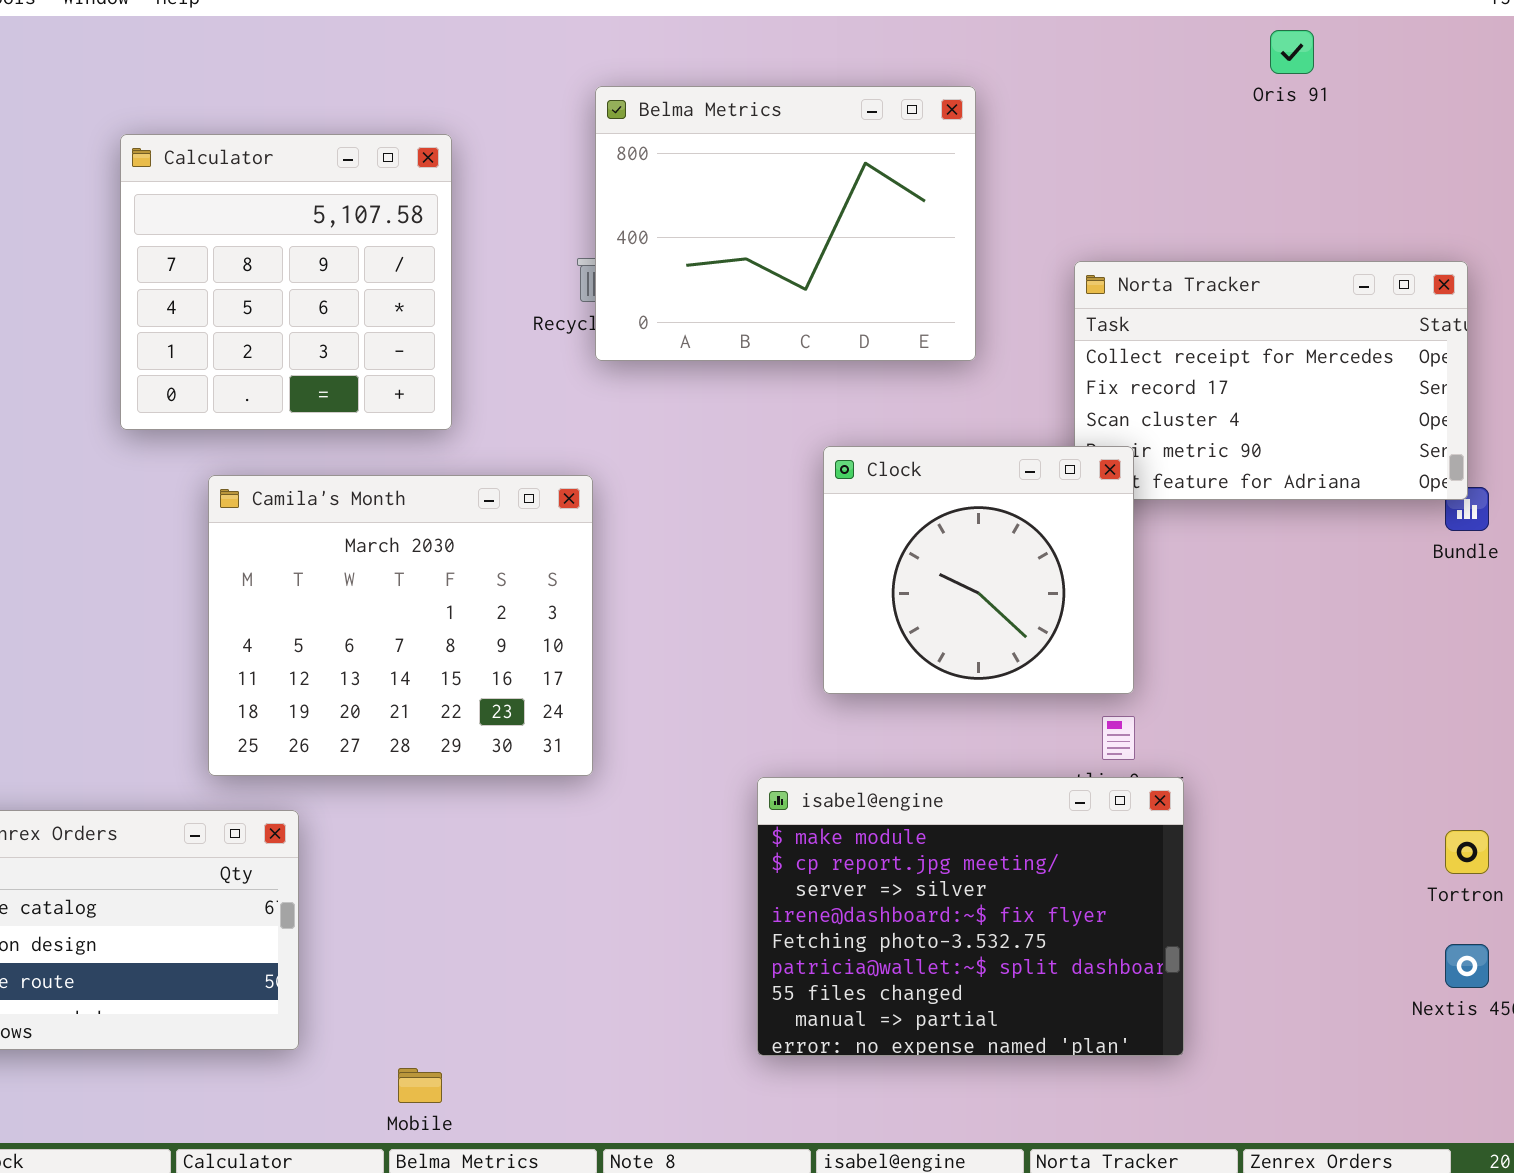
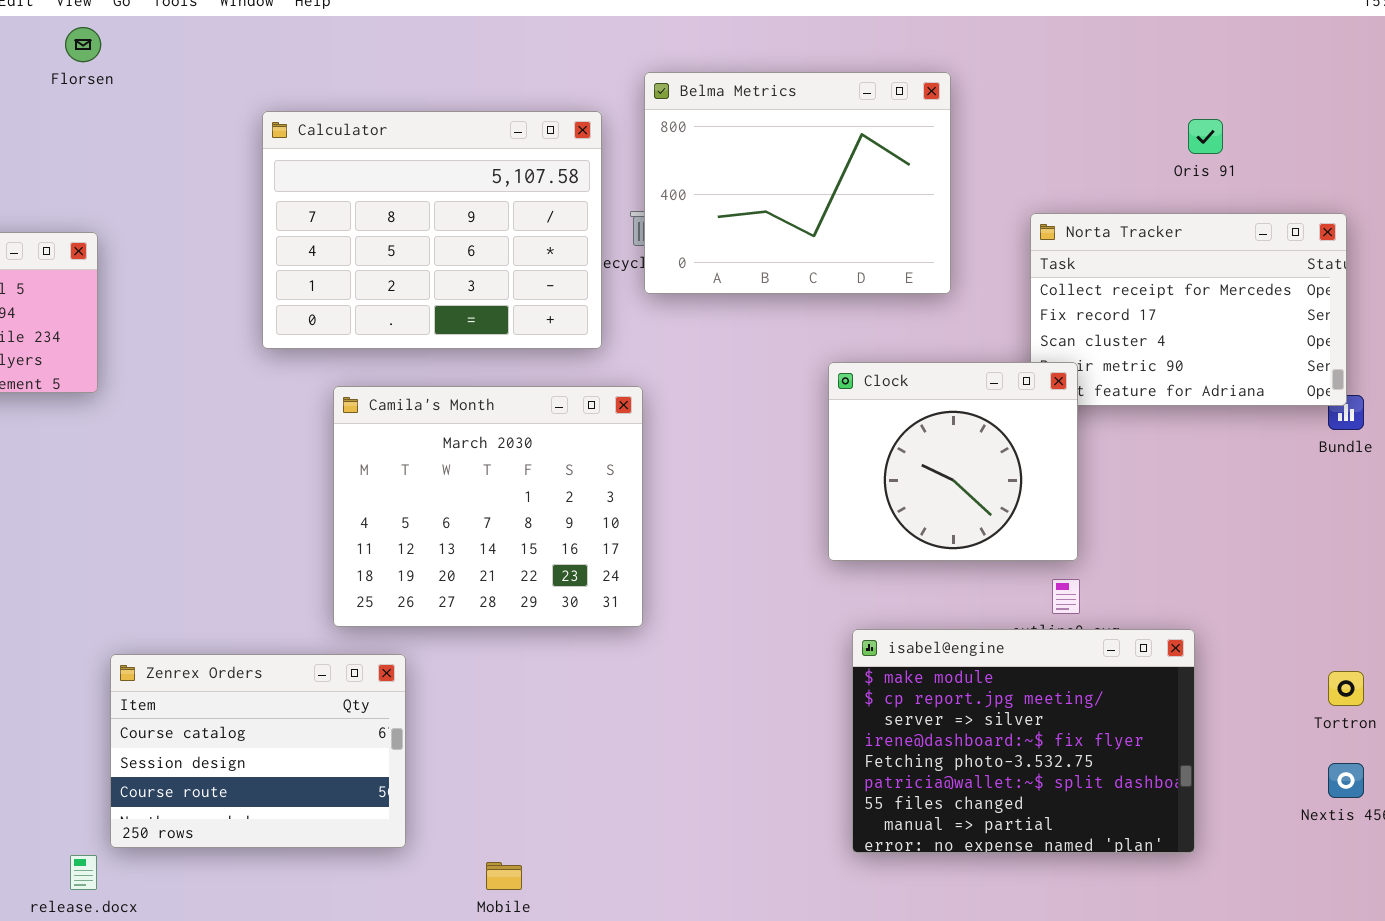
Oris 91: [1270,30,1314,74] -> [1188,119,1223,154], moved
Calculator: [120,134,452,430] -> [262,111,602,349], resized
isabel@engine: [757,777,1184,1056] -> [852,629,1195,853], moved

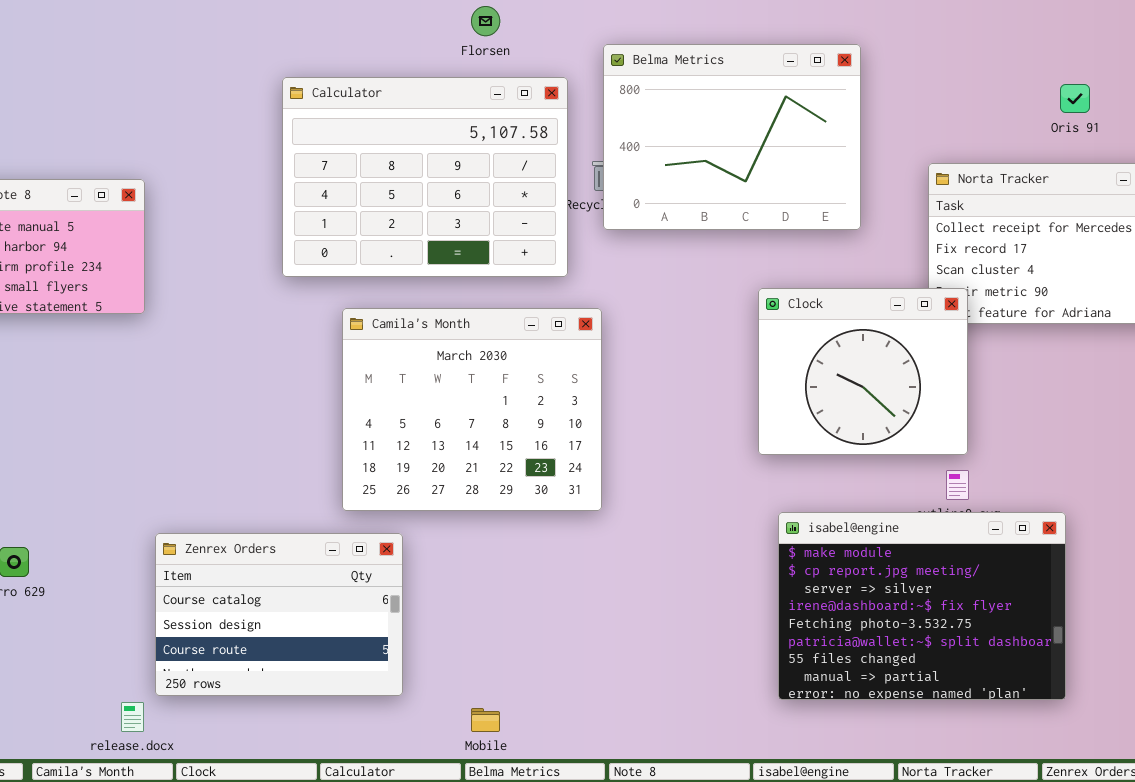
Florsen: [65,27,101,62] -> [471,6,500,36], moved

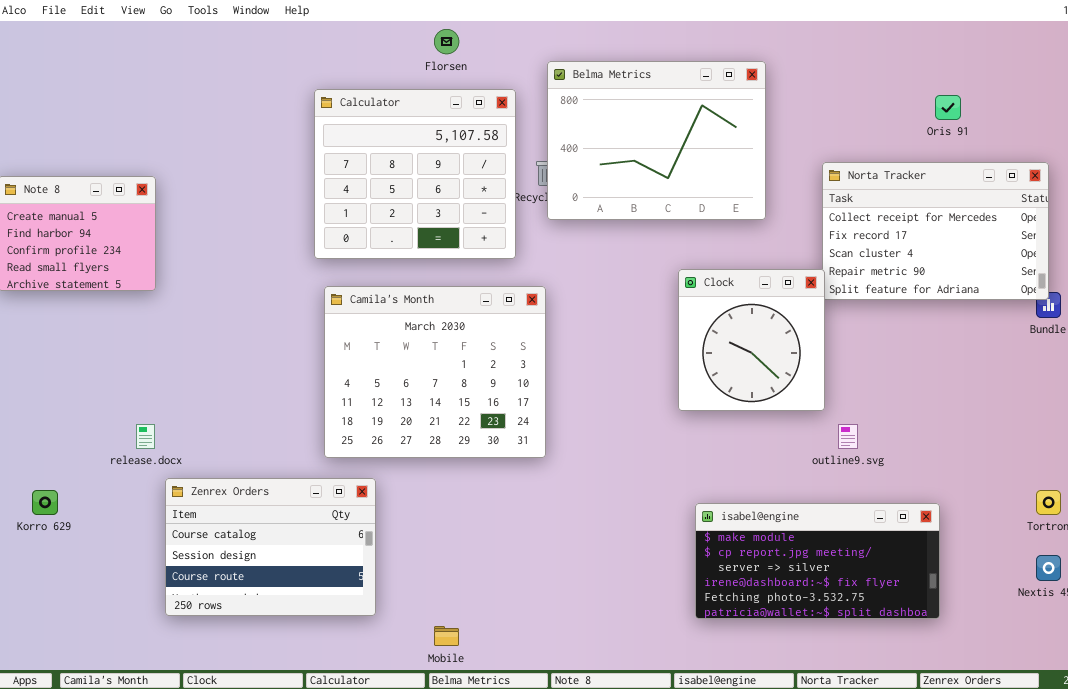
Calculator: [282,77,568,277] -> [314,89,516,259], resized
Clock: [758,288,968,455] -> [678,269,825,411], resized
isabel@engine: [778,512,1066,700] -> [695,503,940,619], resized
release.docx: [121,702,144,732] -> [136,424,155,449], moved

